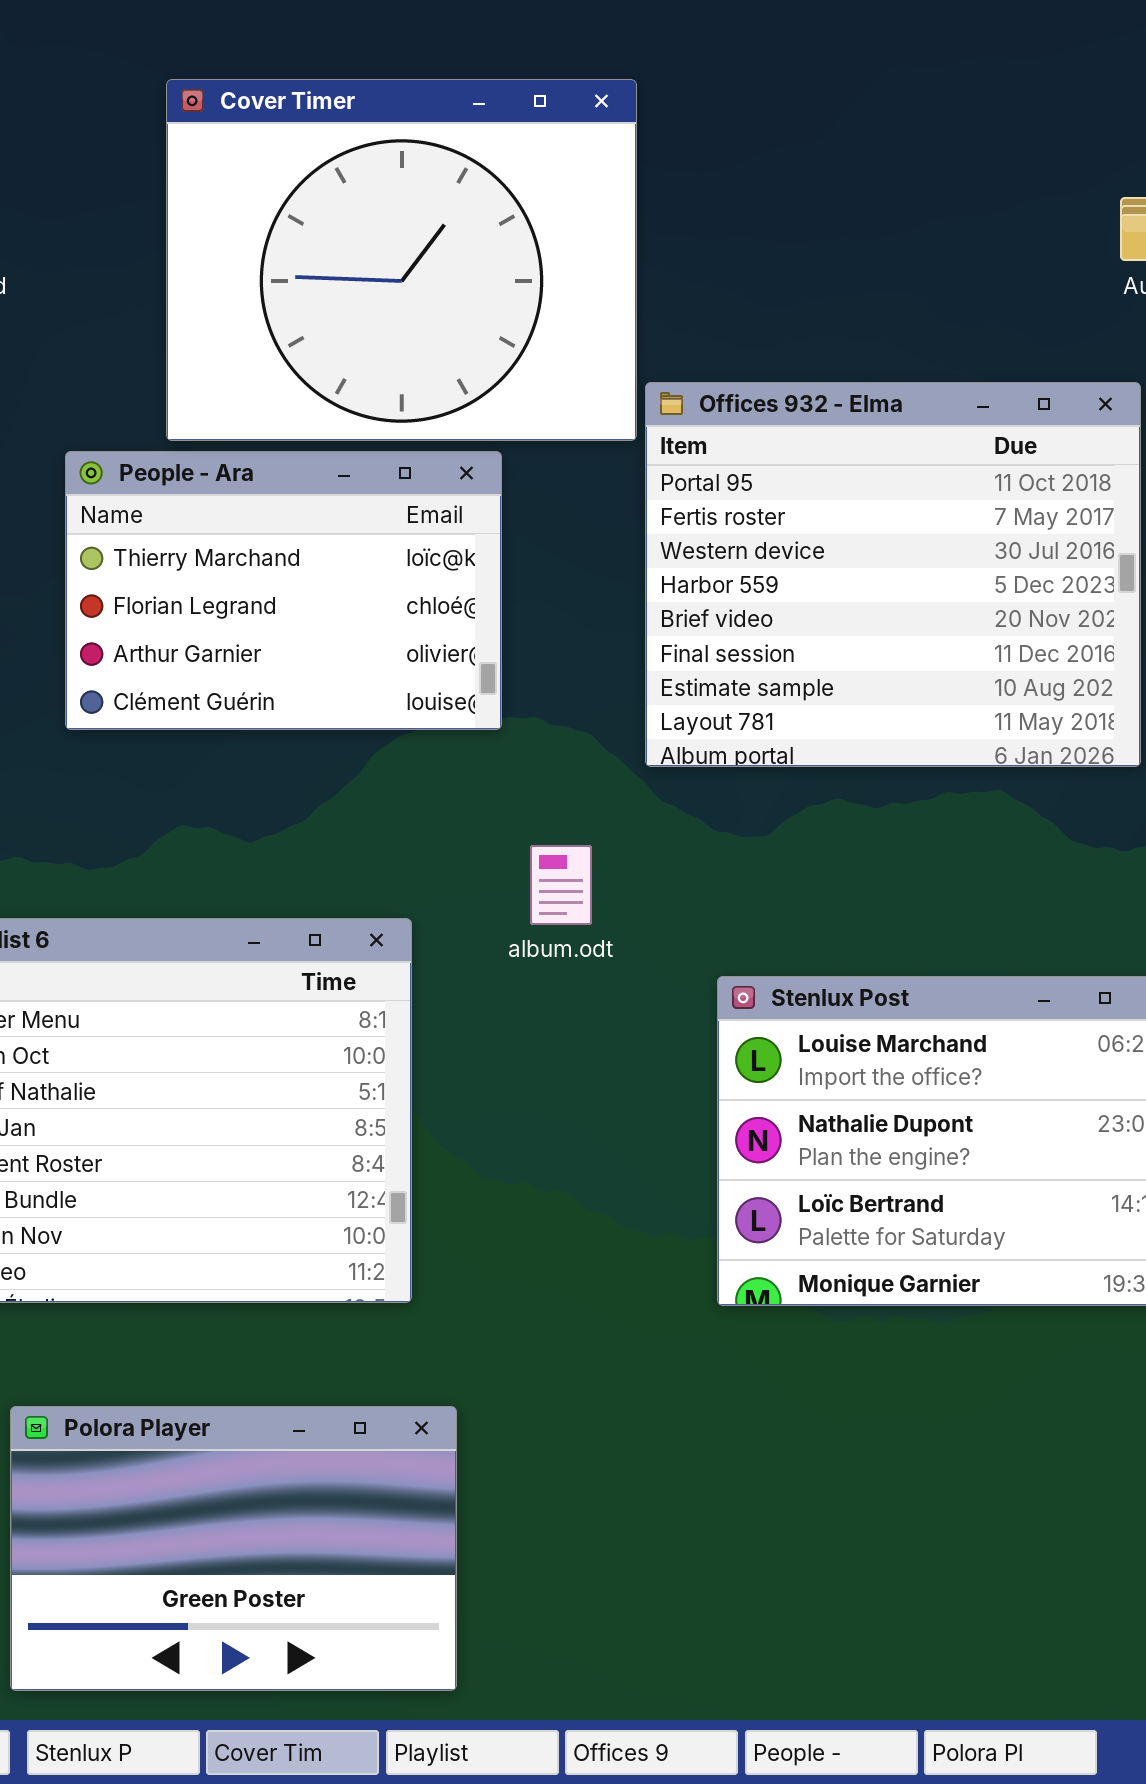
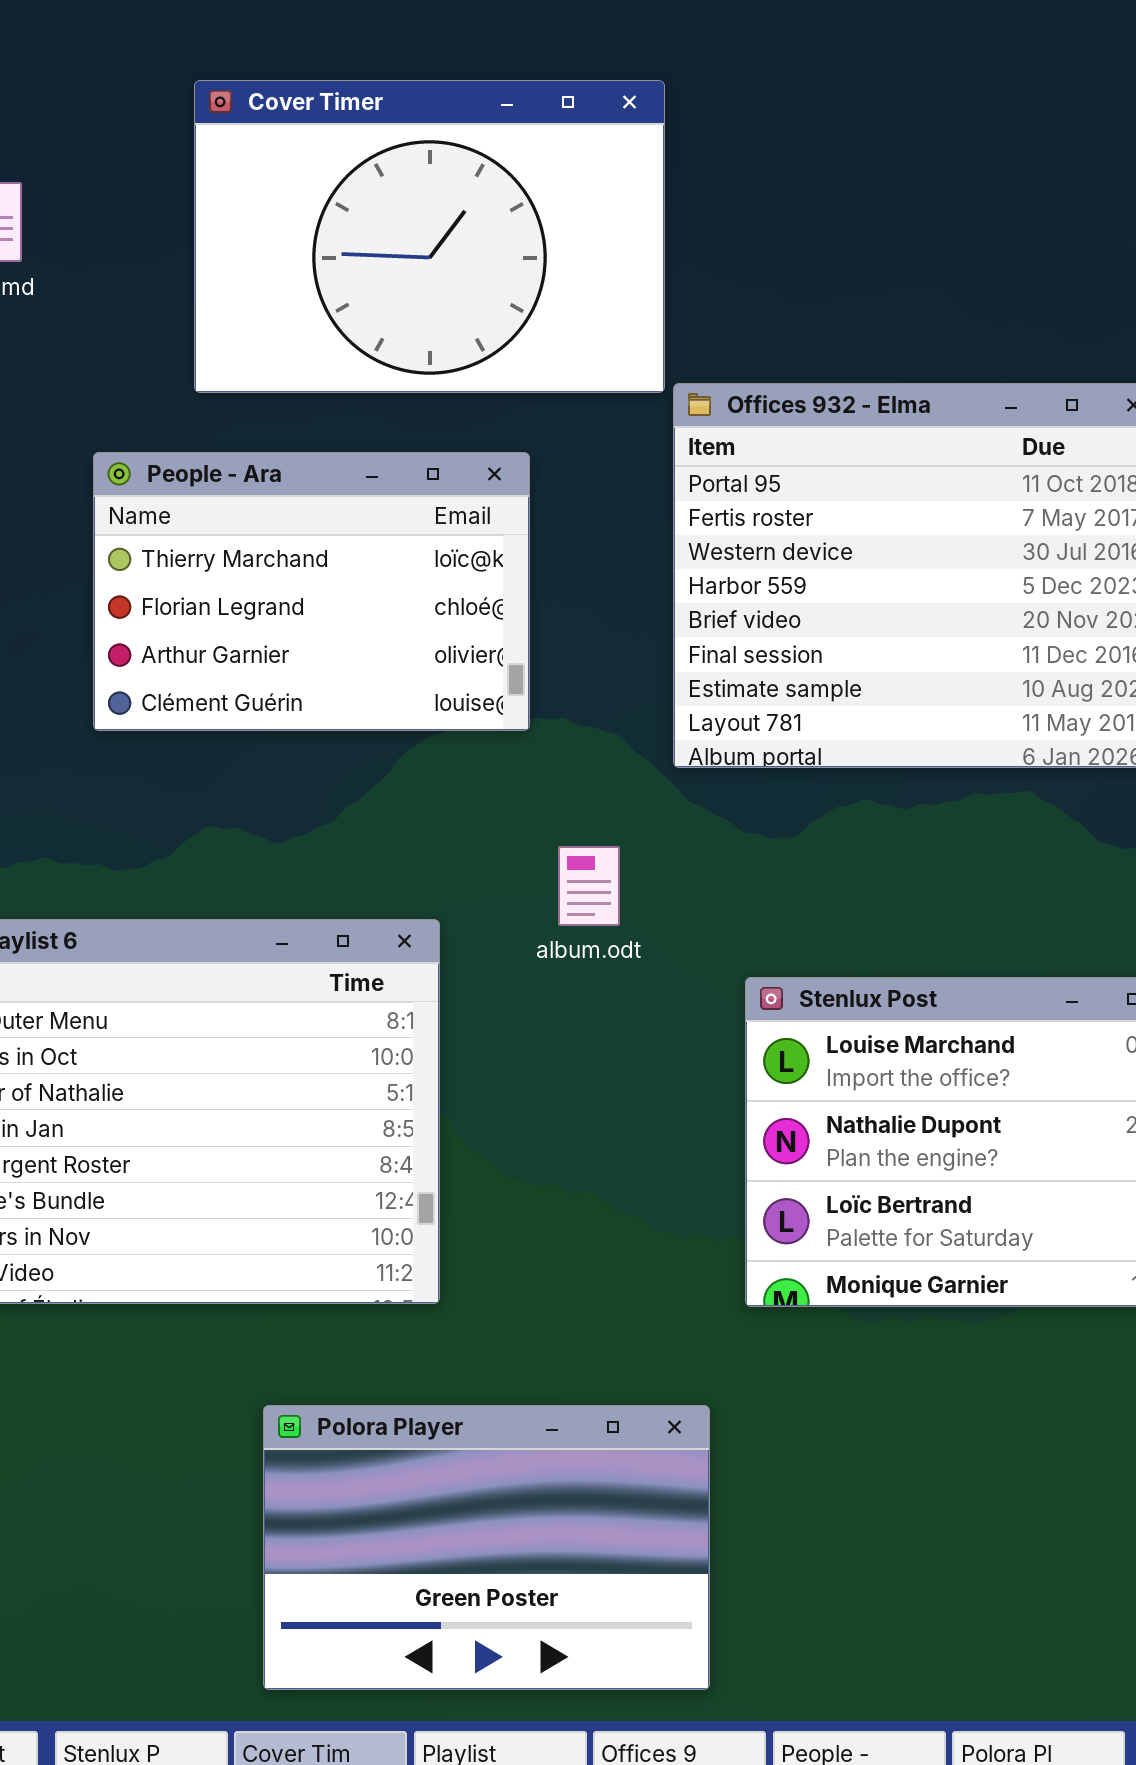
Cover Timer: [166,79,637,441] -> [194,80,665,393], resized
Polora Player: [10,1406,457,1691] -> [263,1405,710,1690], moved

